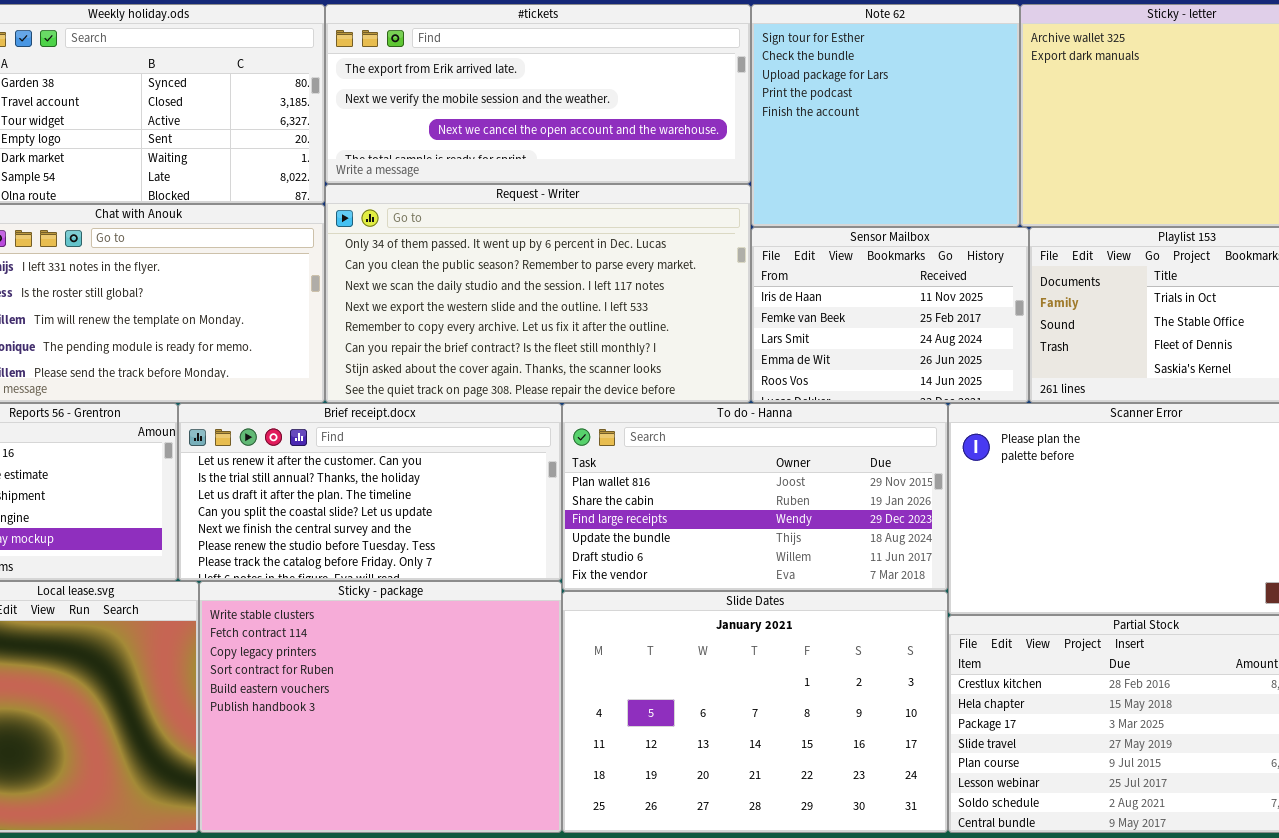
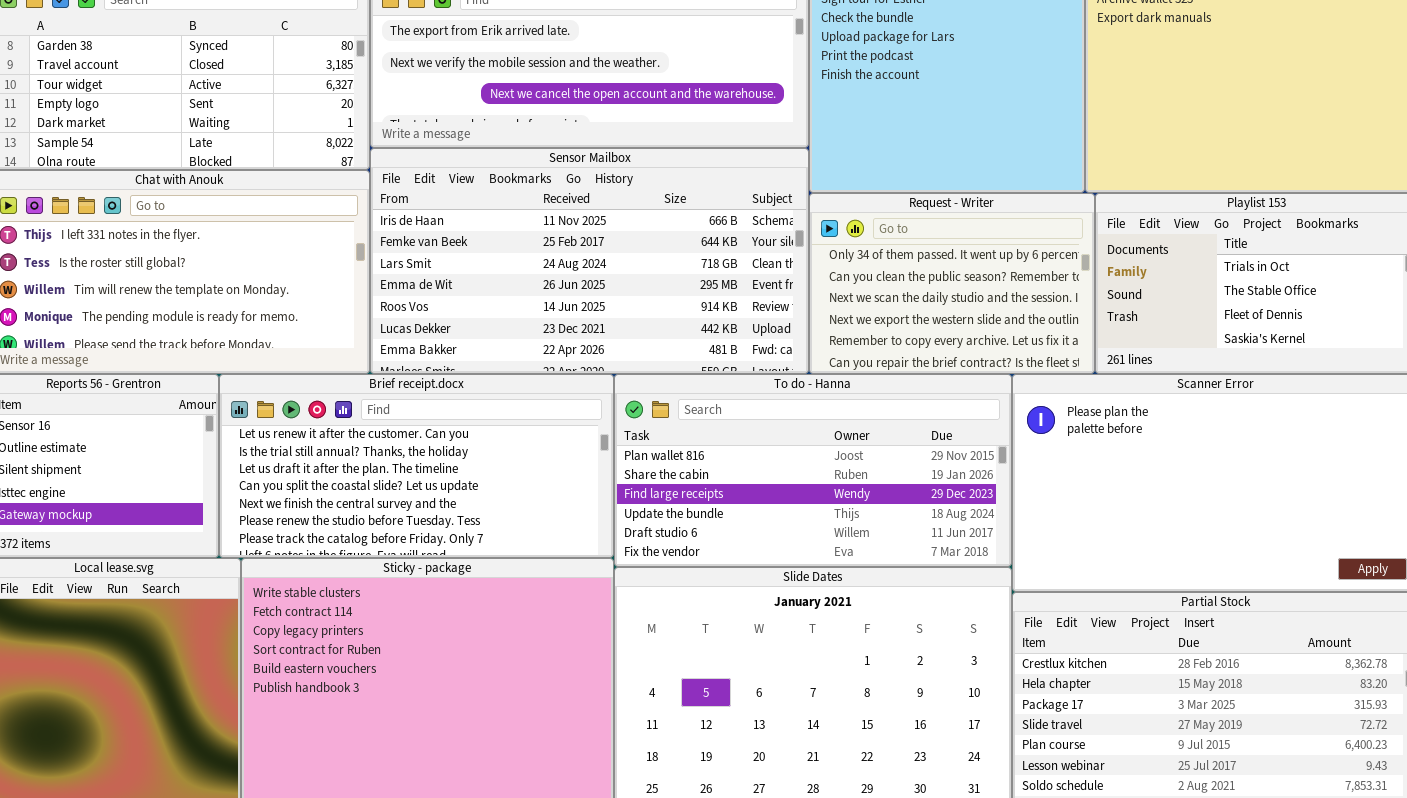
Request - Writer: [325,184,751,403] -> [809,193,1095,374], moved, resized
Sensor Mailbox: [751,227,1029,403] -> [370,148,809,374], moved, resized

